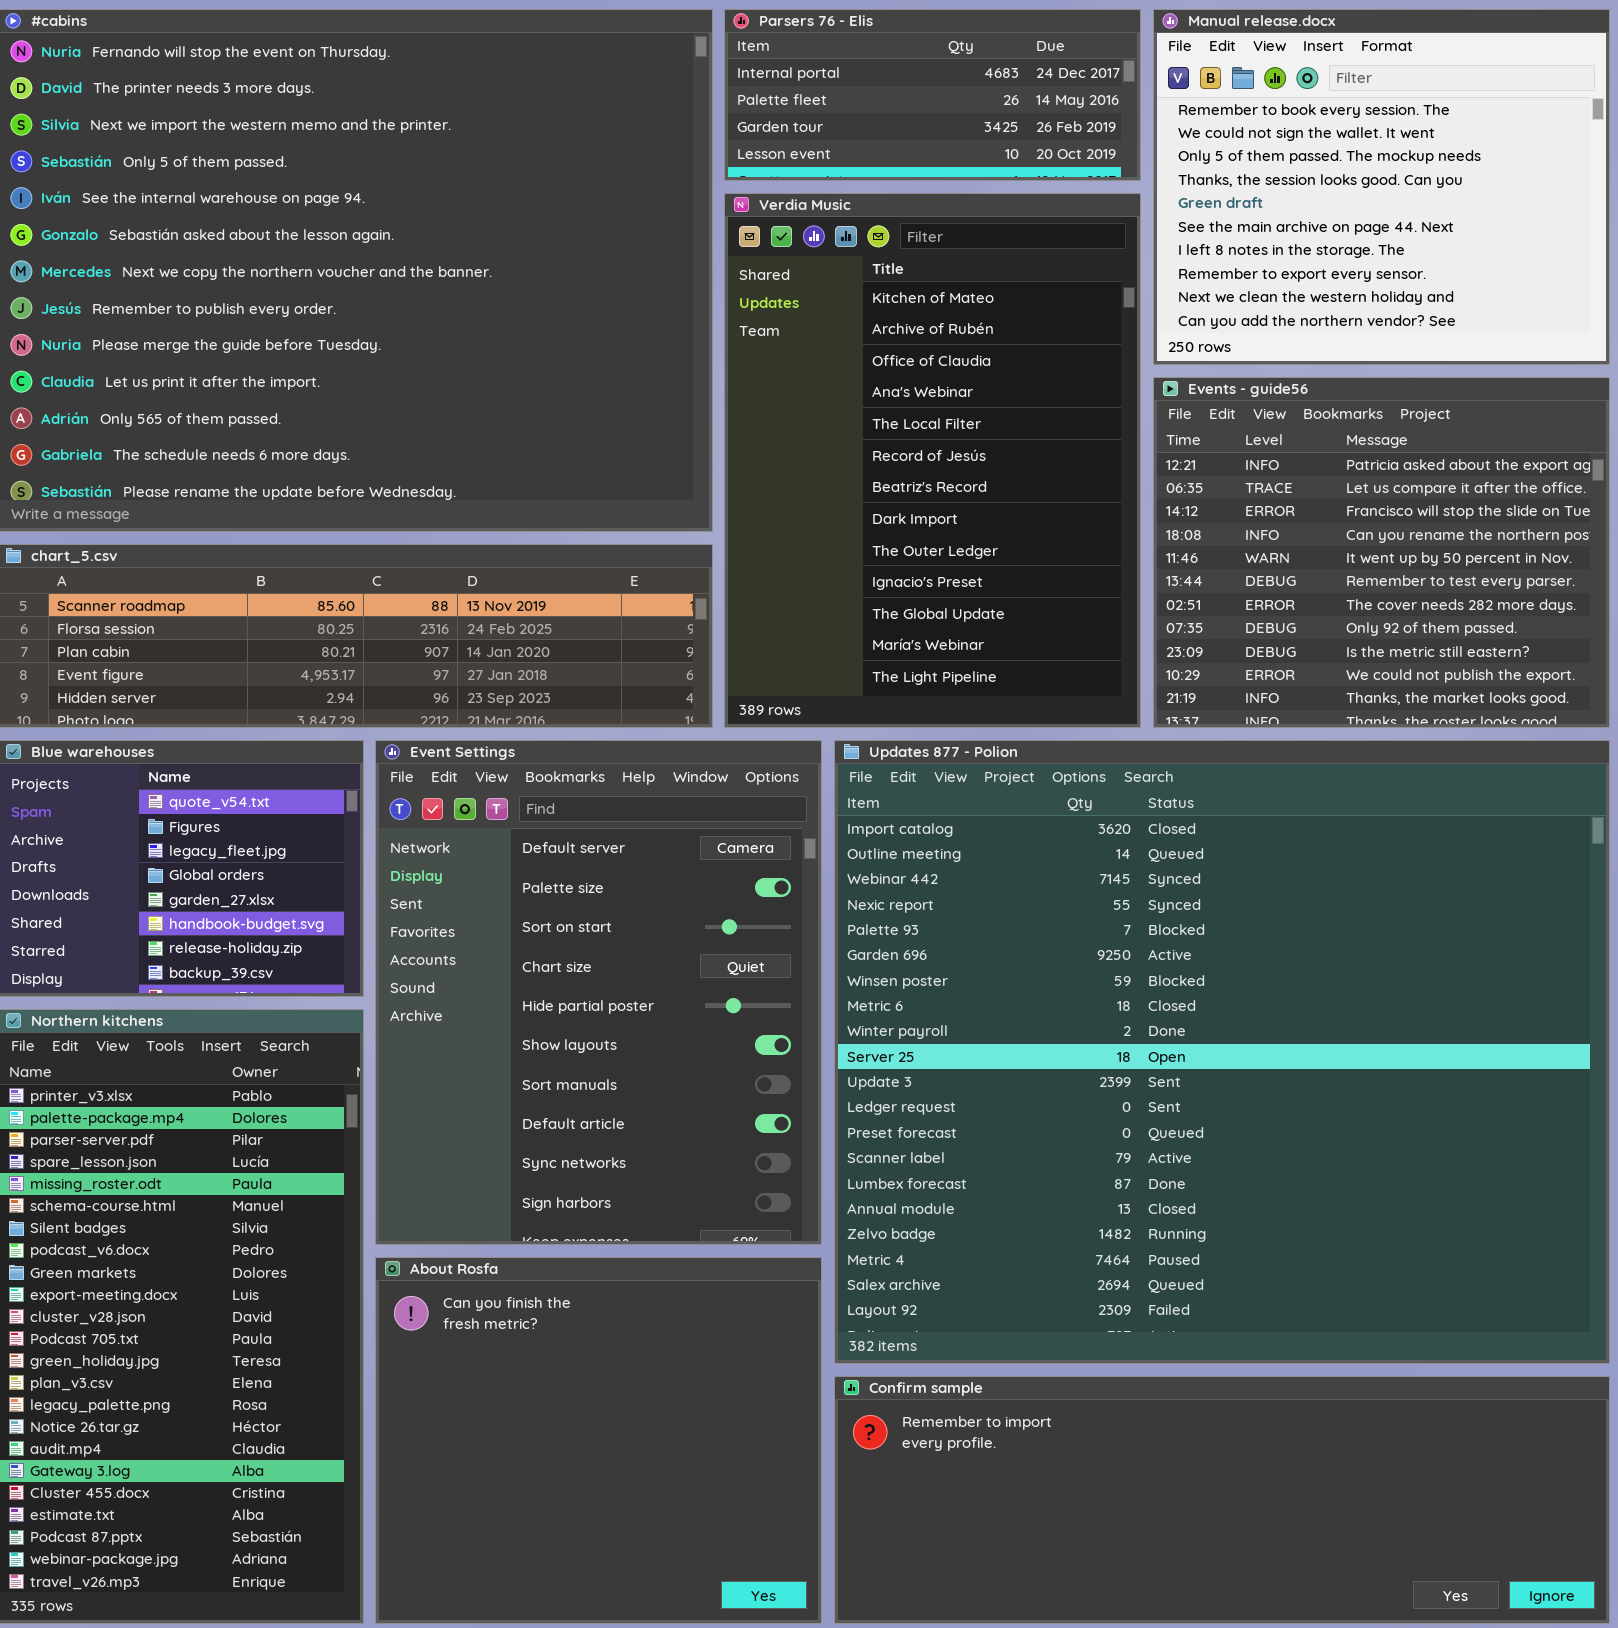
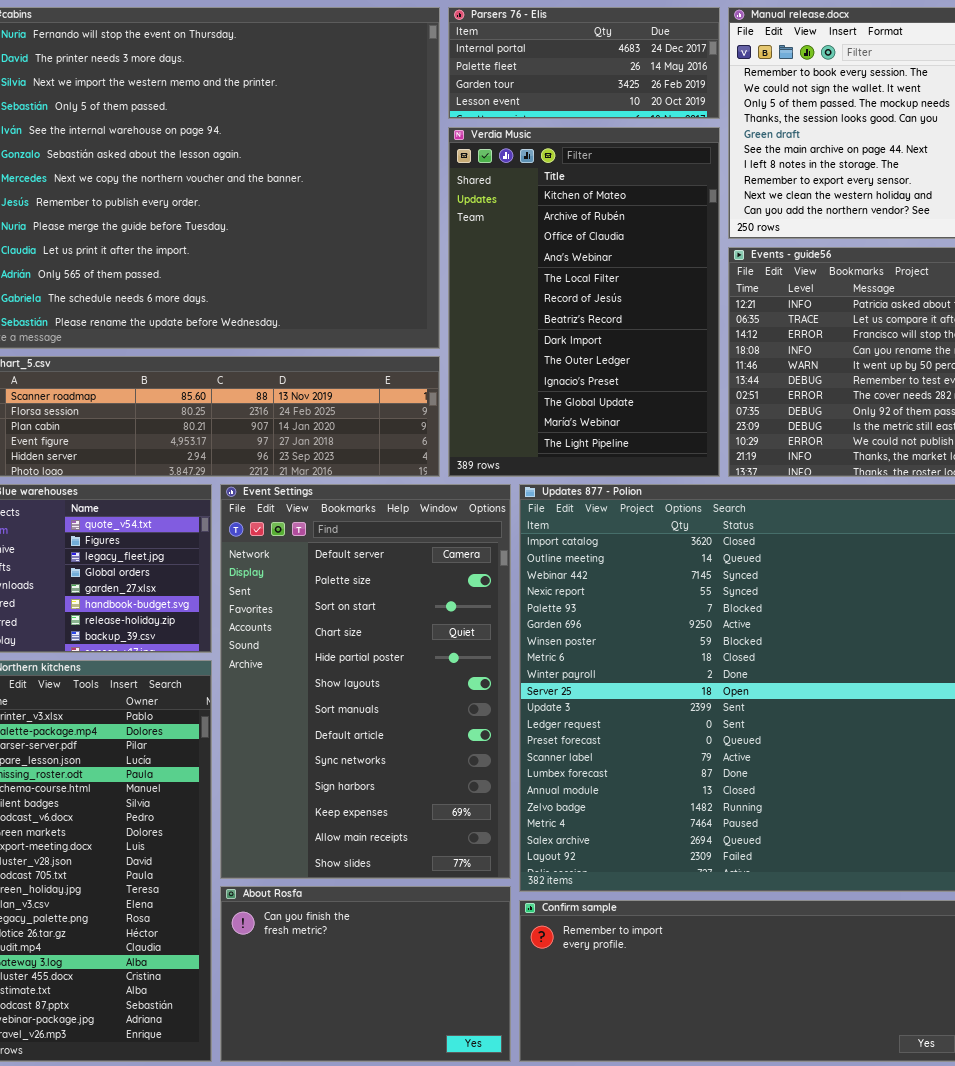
Event Settings: [375,740,822,1245] -> [220,484,511,879], resized
About Rosfa: [375,1257,822,1624] -> [220,886,511,1062], resized

